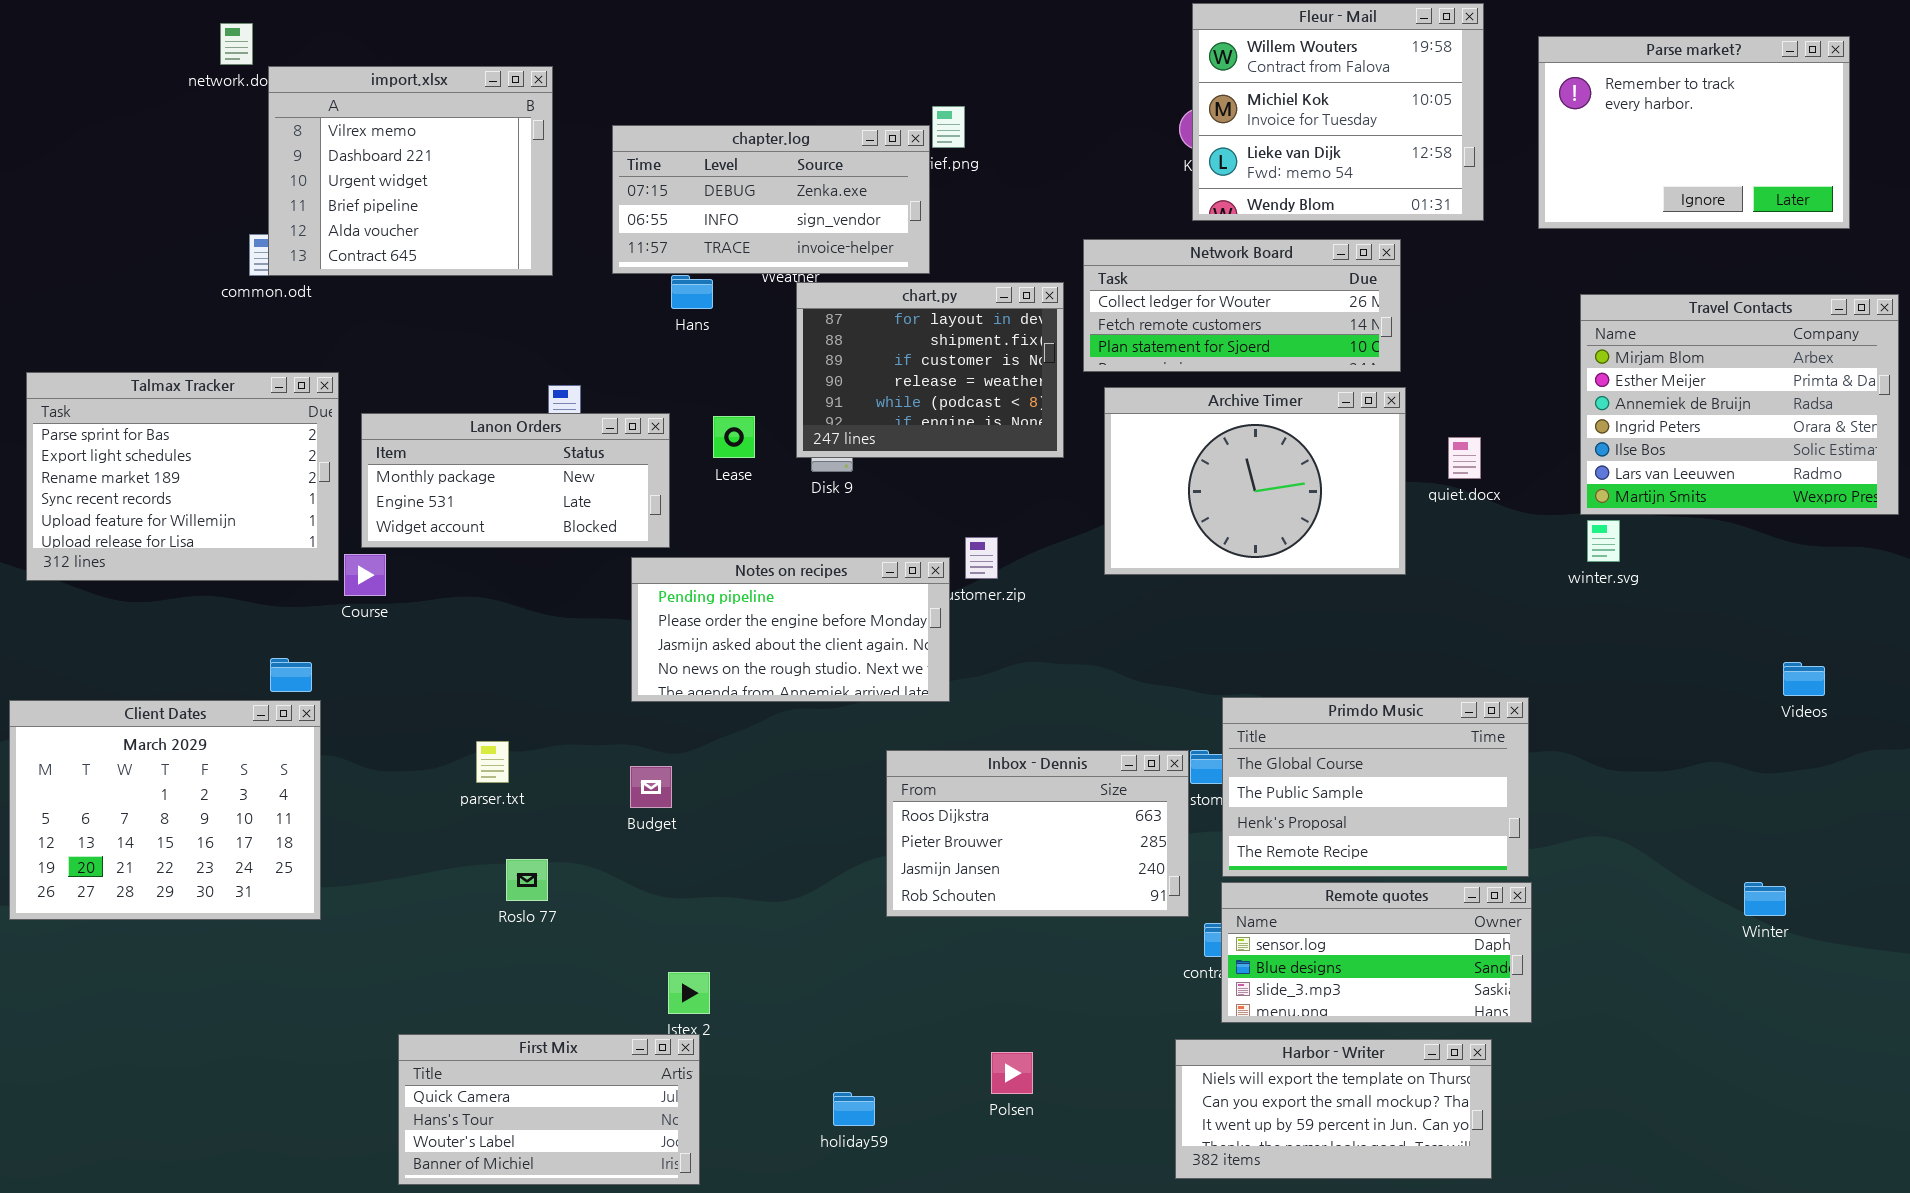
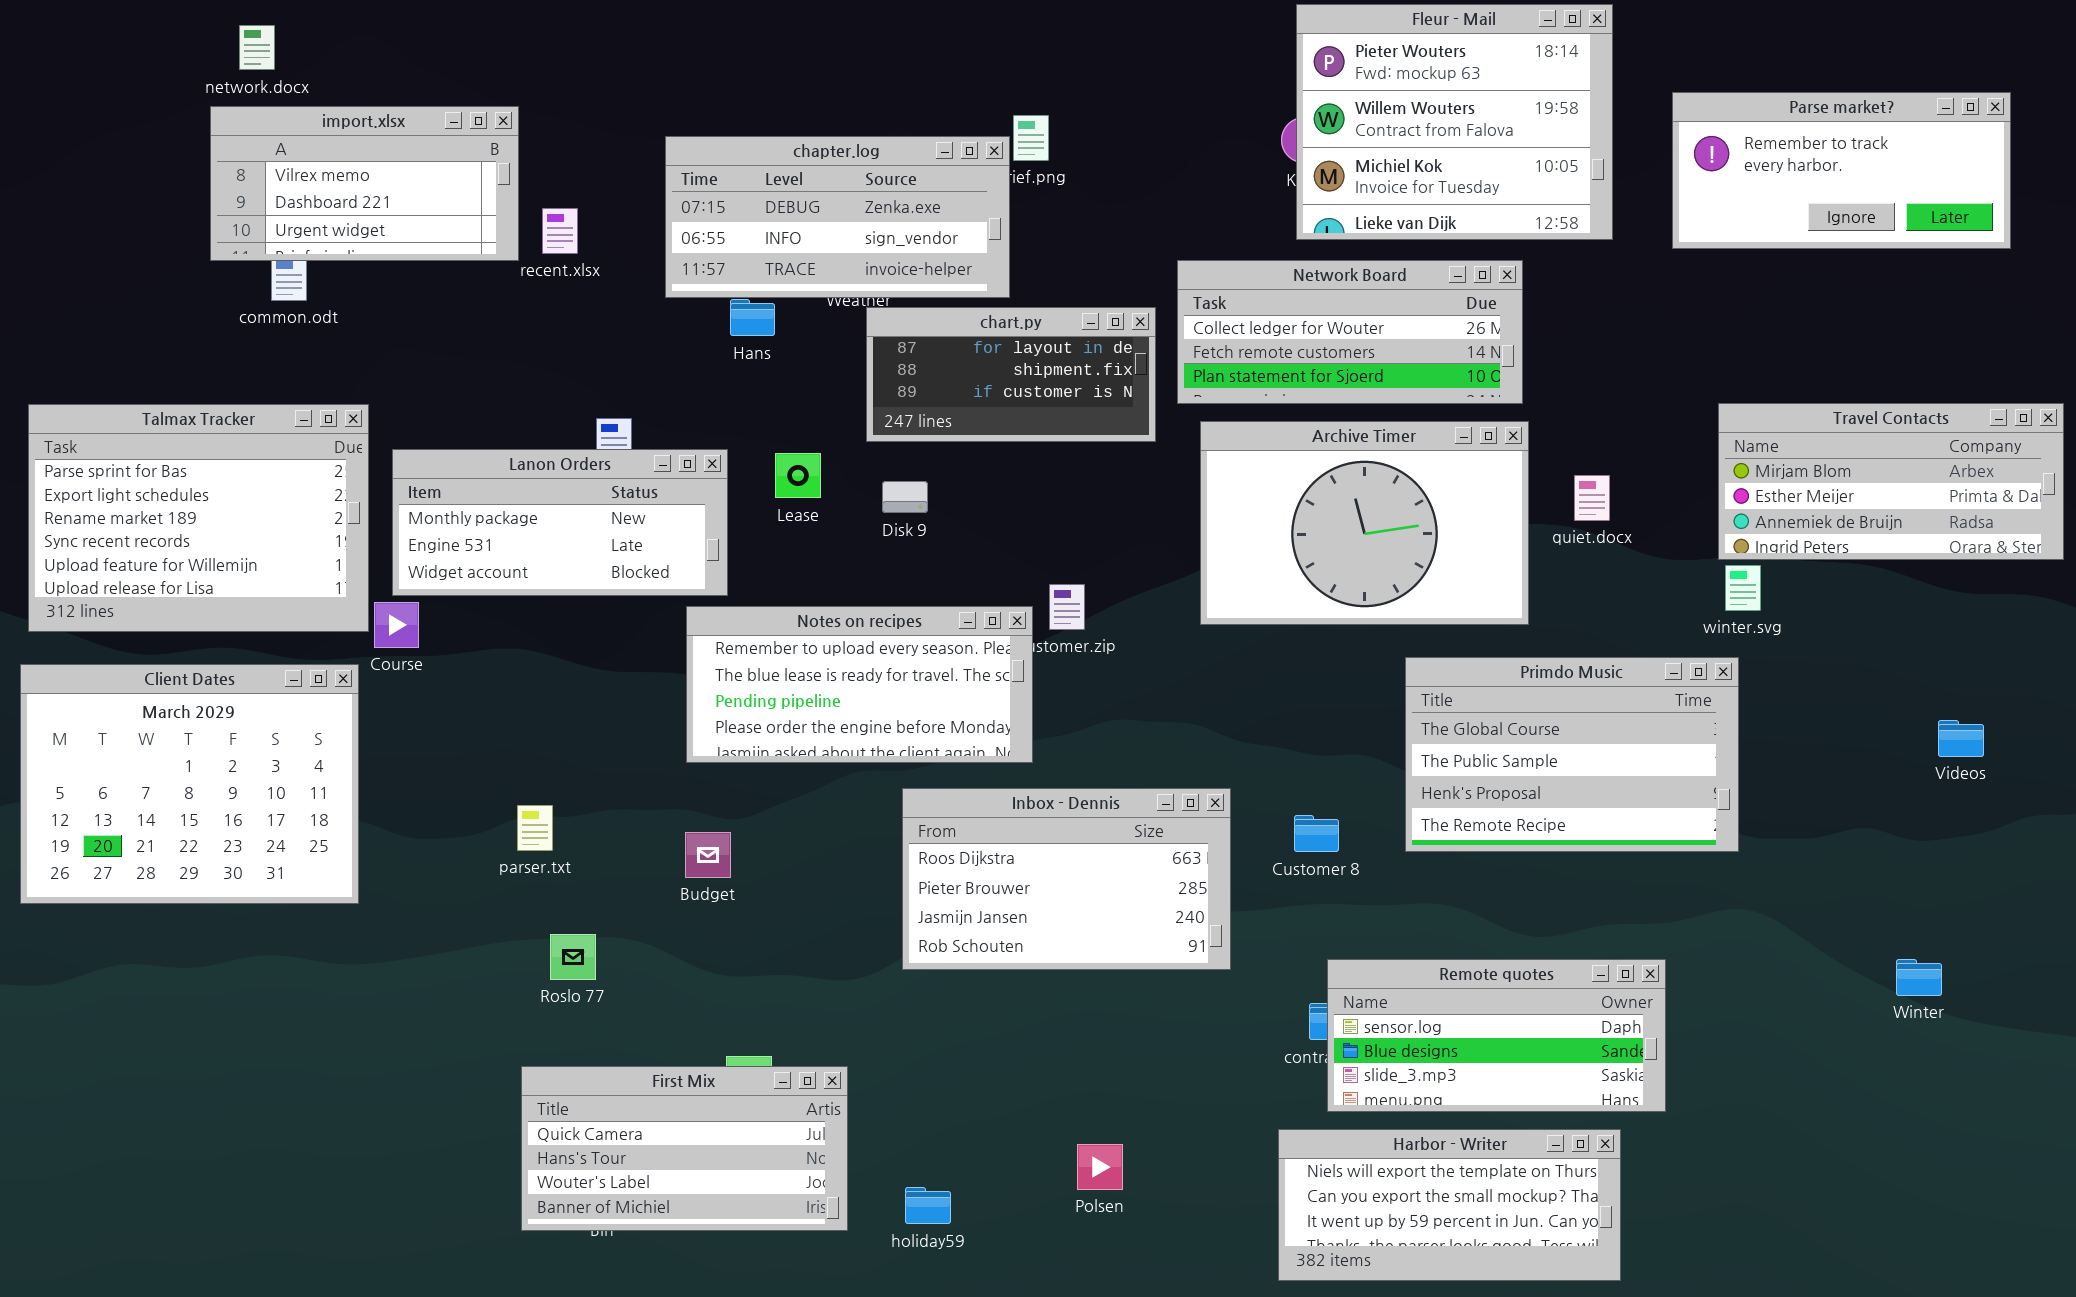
Fleur - Mail: [1192,3,1484,221] -> [1296,4,1613,240], scrolled up 1 row
Parse market?: [1538,36,1850,229] -> [1672,92,2011,249], resized
import.xlsx: [268,66,553,276] -> [210,106,519,261], moved, resized
chart.py: [796,282,1064,458] -> [866,307,1156,442], resized
Travel Contacts: [1580,294,1899,515] -> [1718,403,2064,560], resized
Notes on recipes: [631,557,950,702] -> [686,606,1033,763], scrolled up 2 rows
Primdo Music: [1222,697,1529,877] -> [1405,657,1739,852], moved
Client Dates: [9,700,321,920] -> [20,664,359,904], moved
Inbox - Dennis: [886,750,1189,917] -> [902,788,1231,970], moved
First Mix: [398,1034,700,1185] -> [521,1066,848,1231], moved

